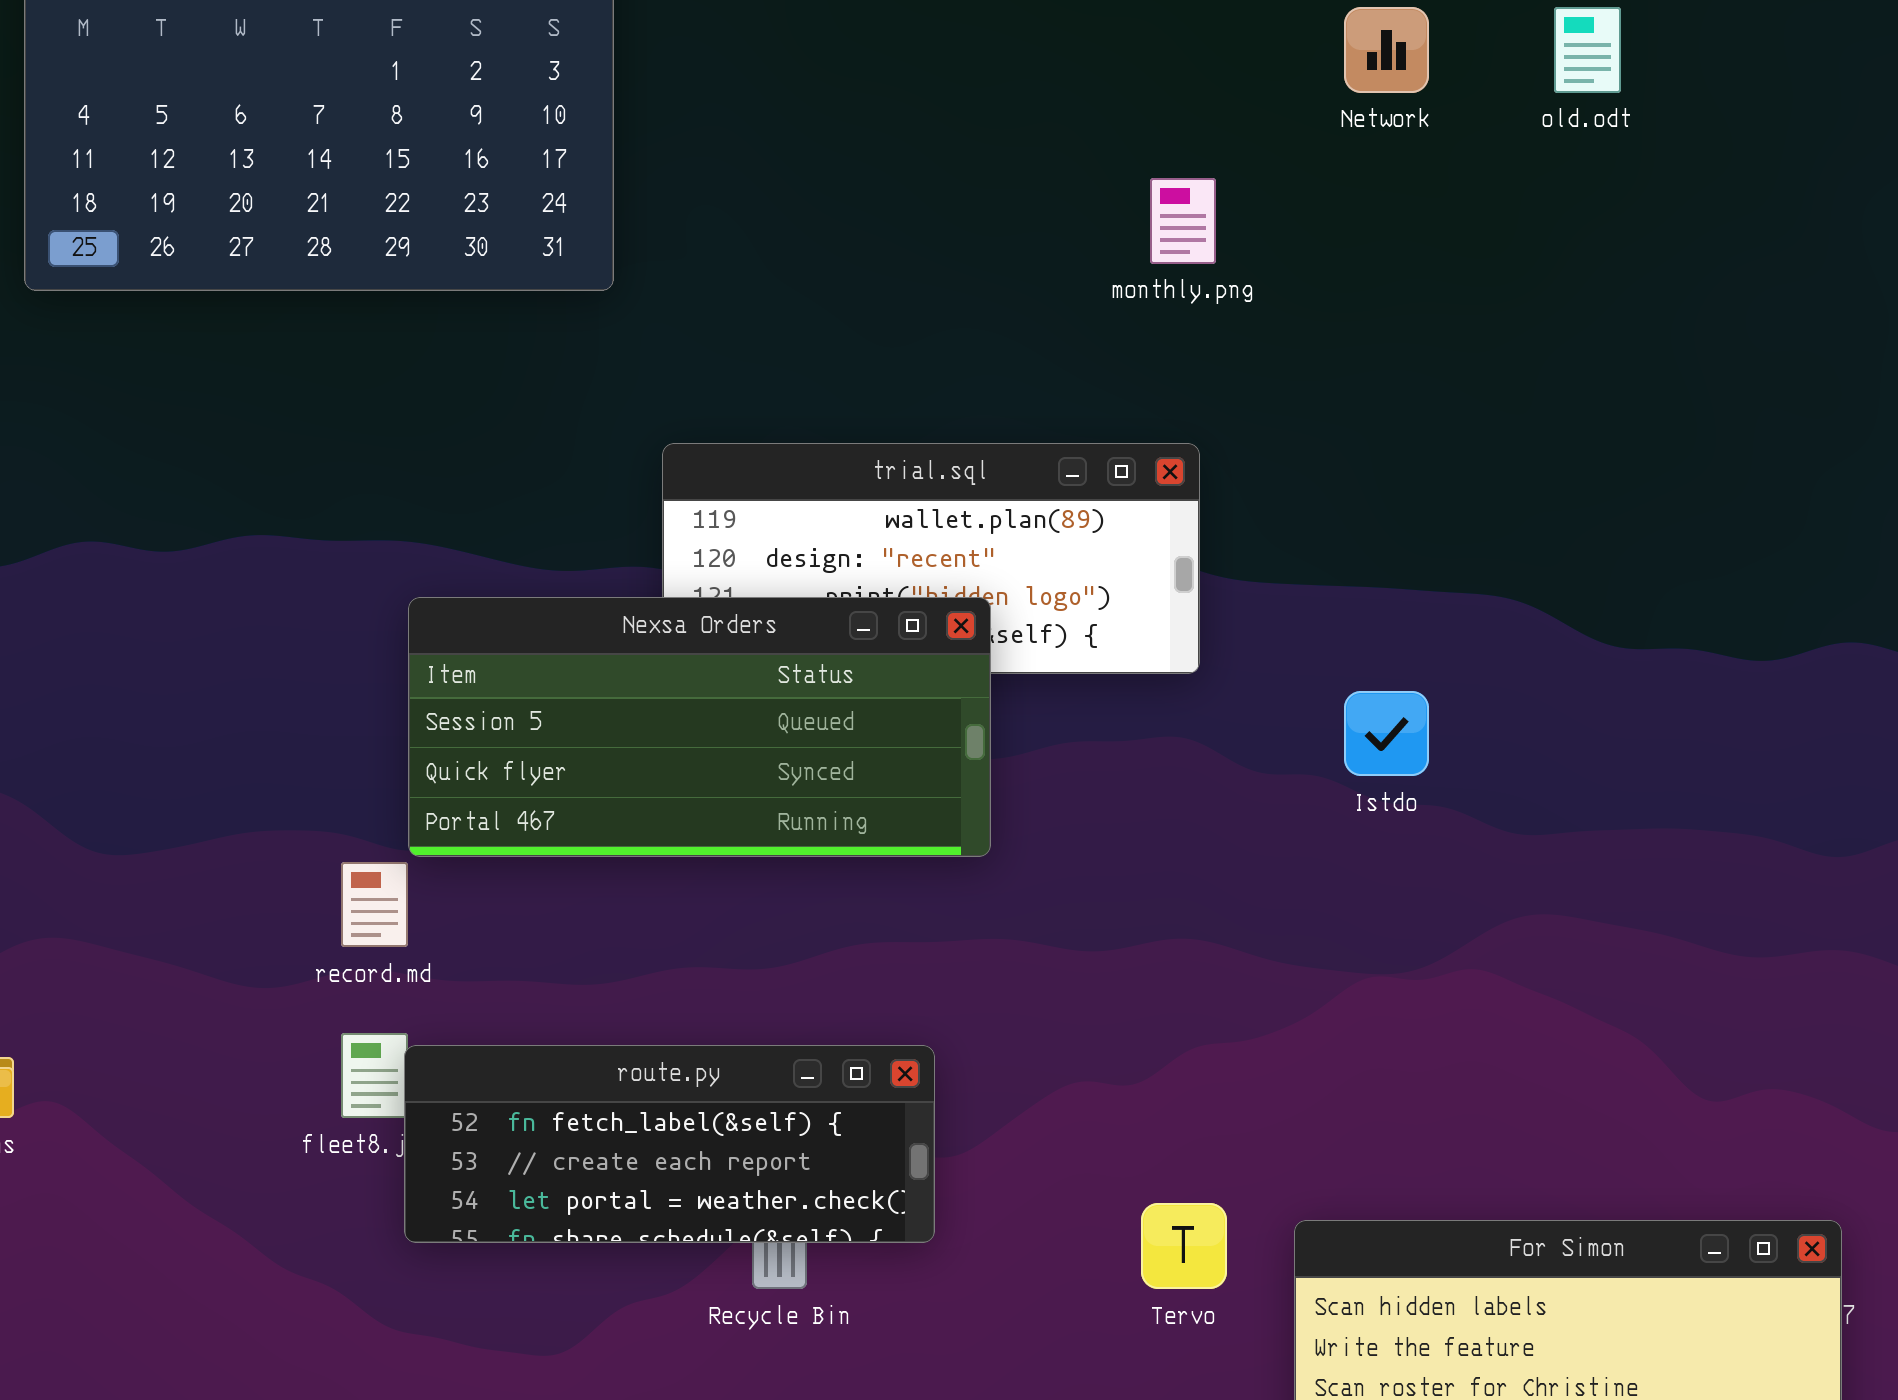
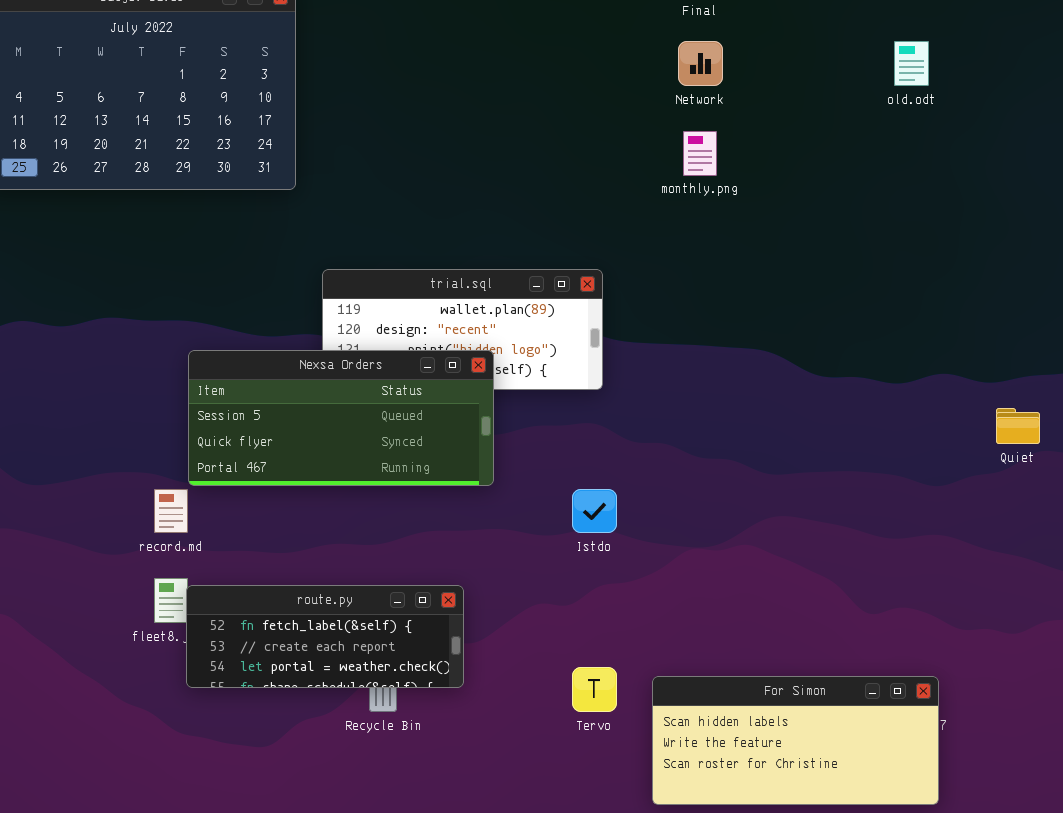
old.odt: [1554,7,1621,93] -> [894,41,929,86], moved
monthly.png: [1150,178,1216,264] -> [683,131,717,176], moved
Istdo: [1344,691,1429,776] -> [572,489,617,533], moved

